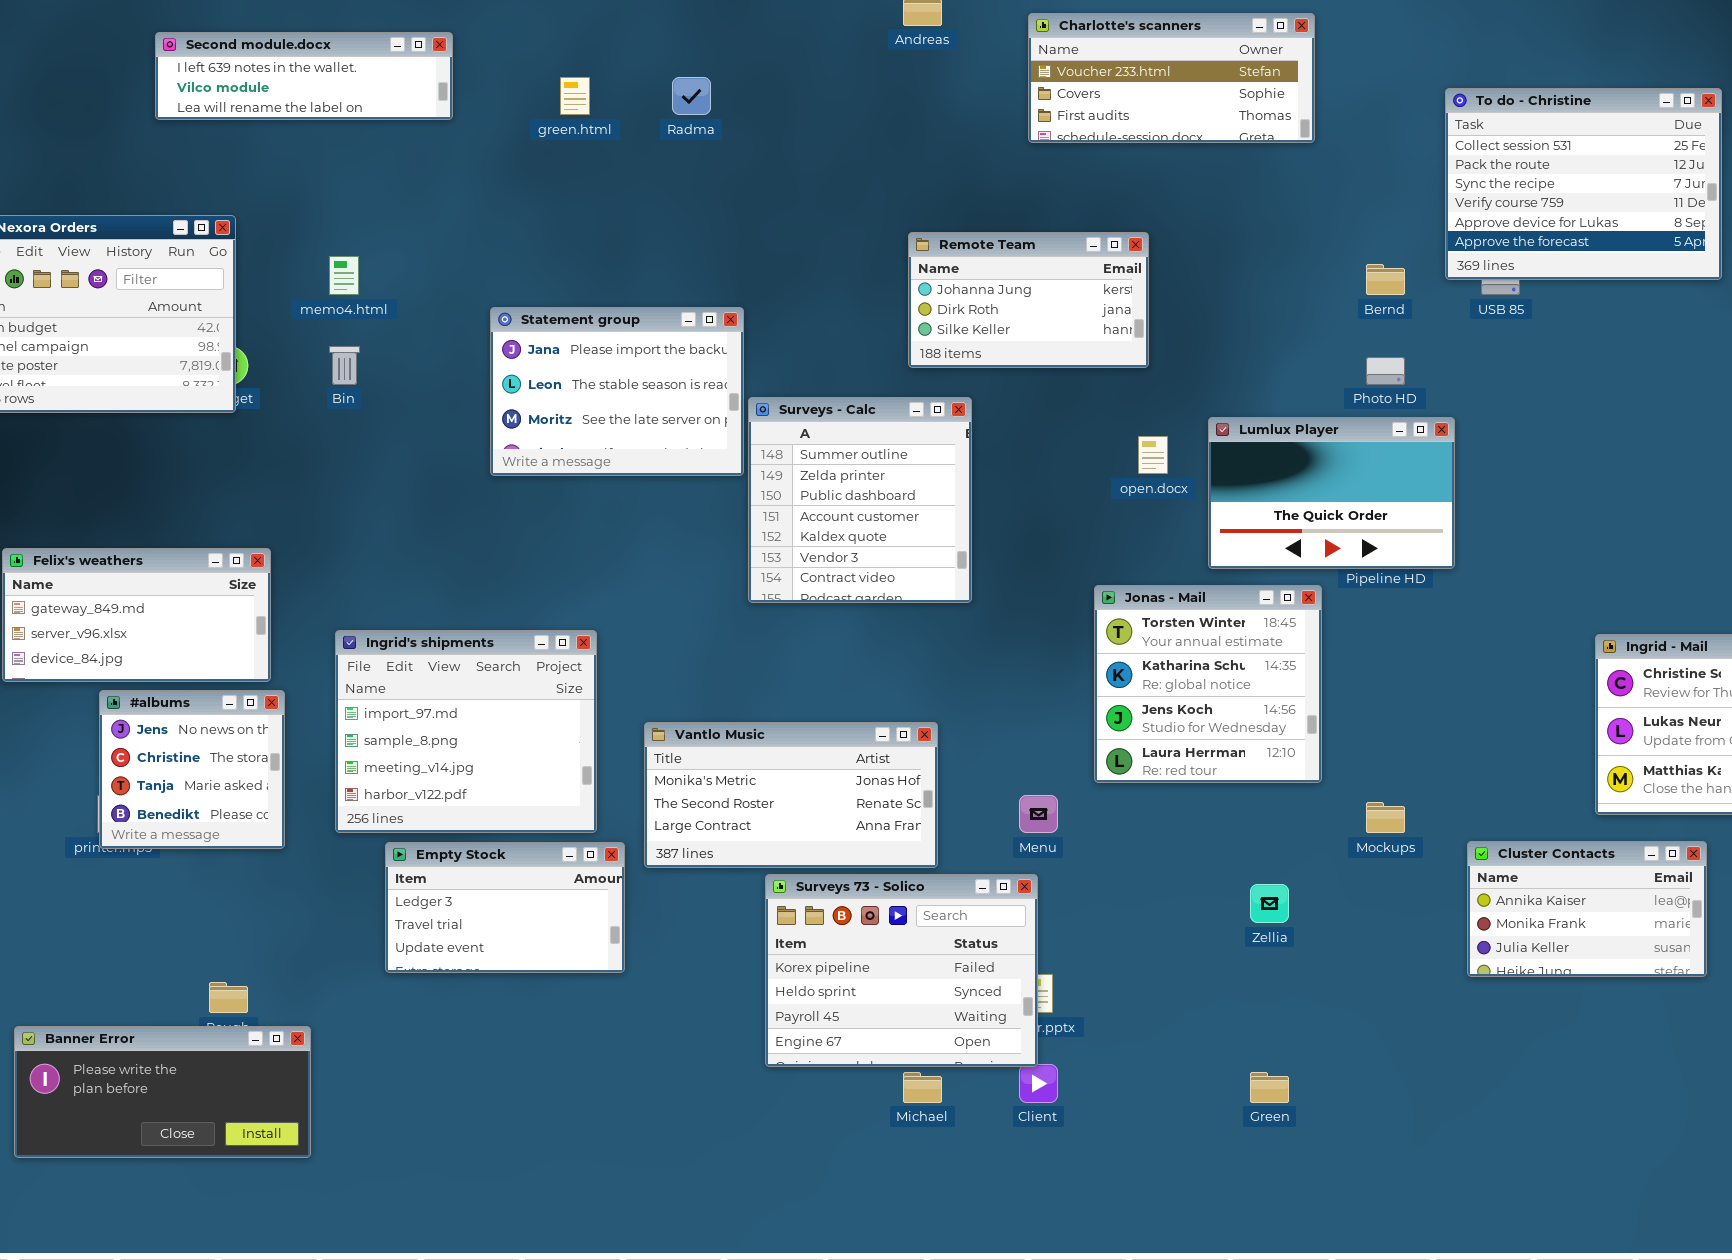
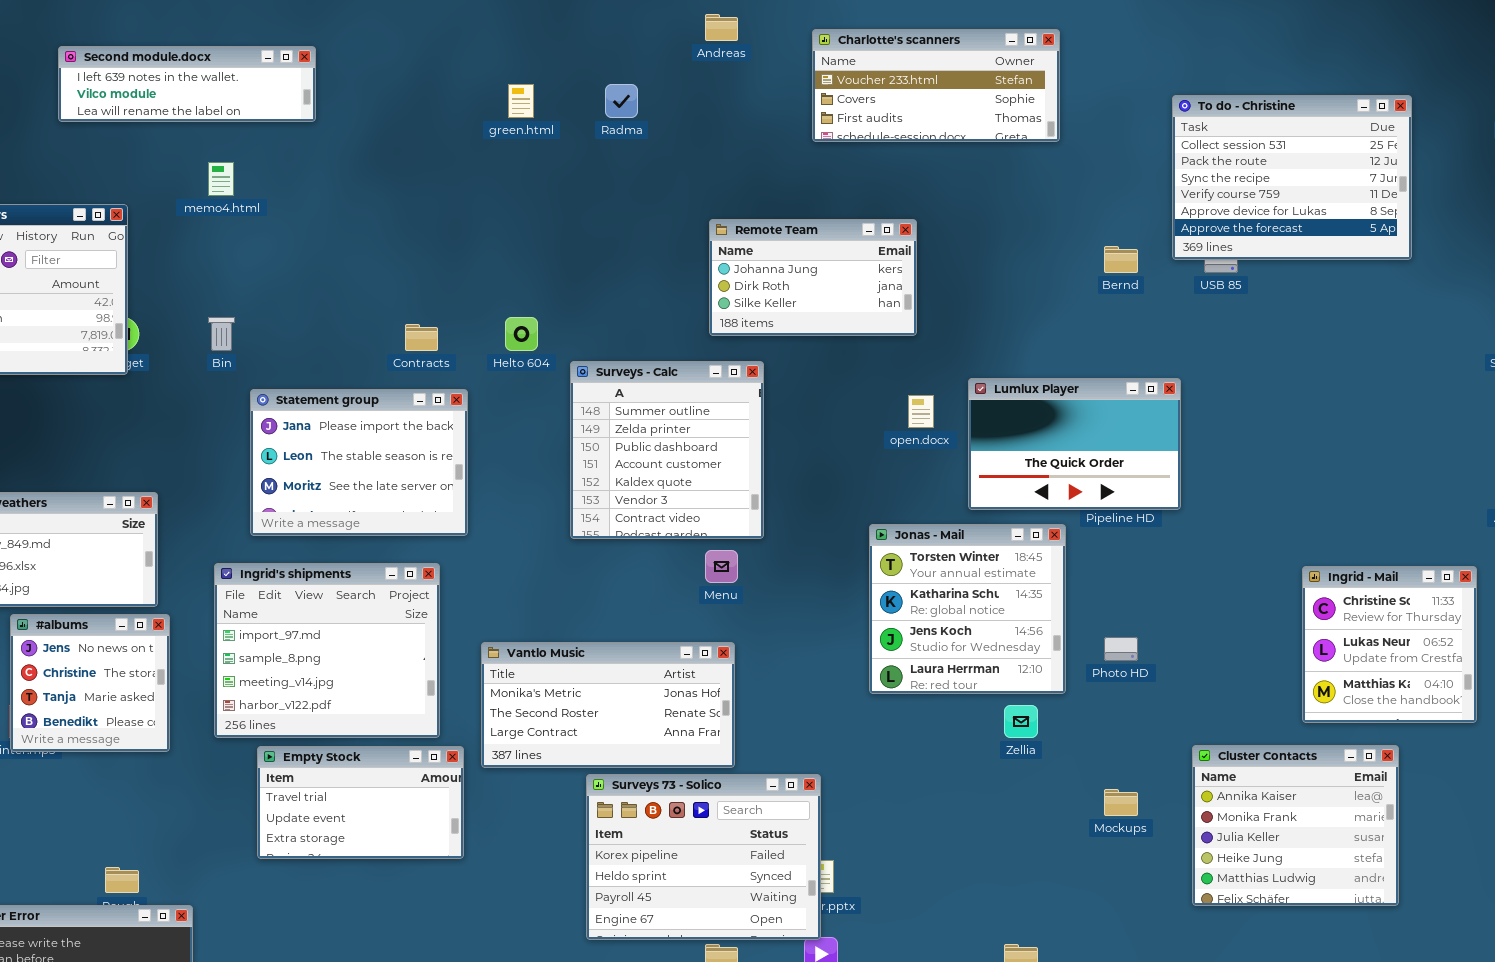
green.html: [560,77,590,115] -> [508,84,534,118], moved
Radma: [672,77,711,115] -> [605,84,638,118], moved
memo4.html: [329,256,359,295] -> [208,162,234,196], moved
Statement group: [490,307,744,476] -> [250,389,468,536], moved
Photo HD: [1366,357,1405,385] -> [1104,637,1138,661], moved
Menu: [1019,795,1058,833] -> [705,550,738,583], moved
Mockups: [1366,802,1405,833] -> [1104,789,1138,816], moved
Cluster Contacts: [1467,841,1707,977] -> [1192,745,1399,906], resized
Empty Stock: [385,842,625,973] -> [257,746,464,859], scrolled down 1 row
Zellia: [1250,884,1289,923] -> [1004,705,1038,738], moved

